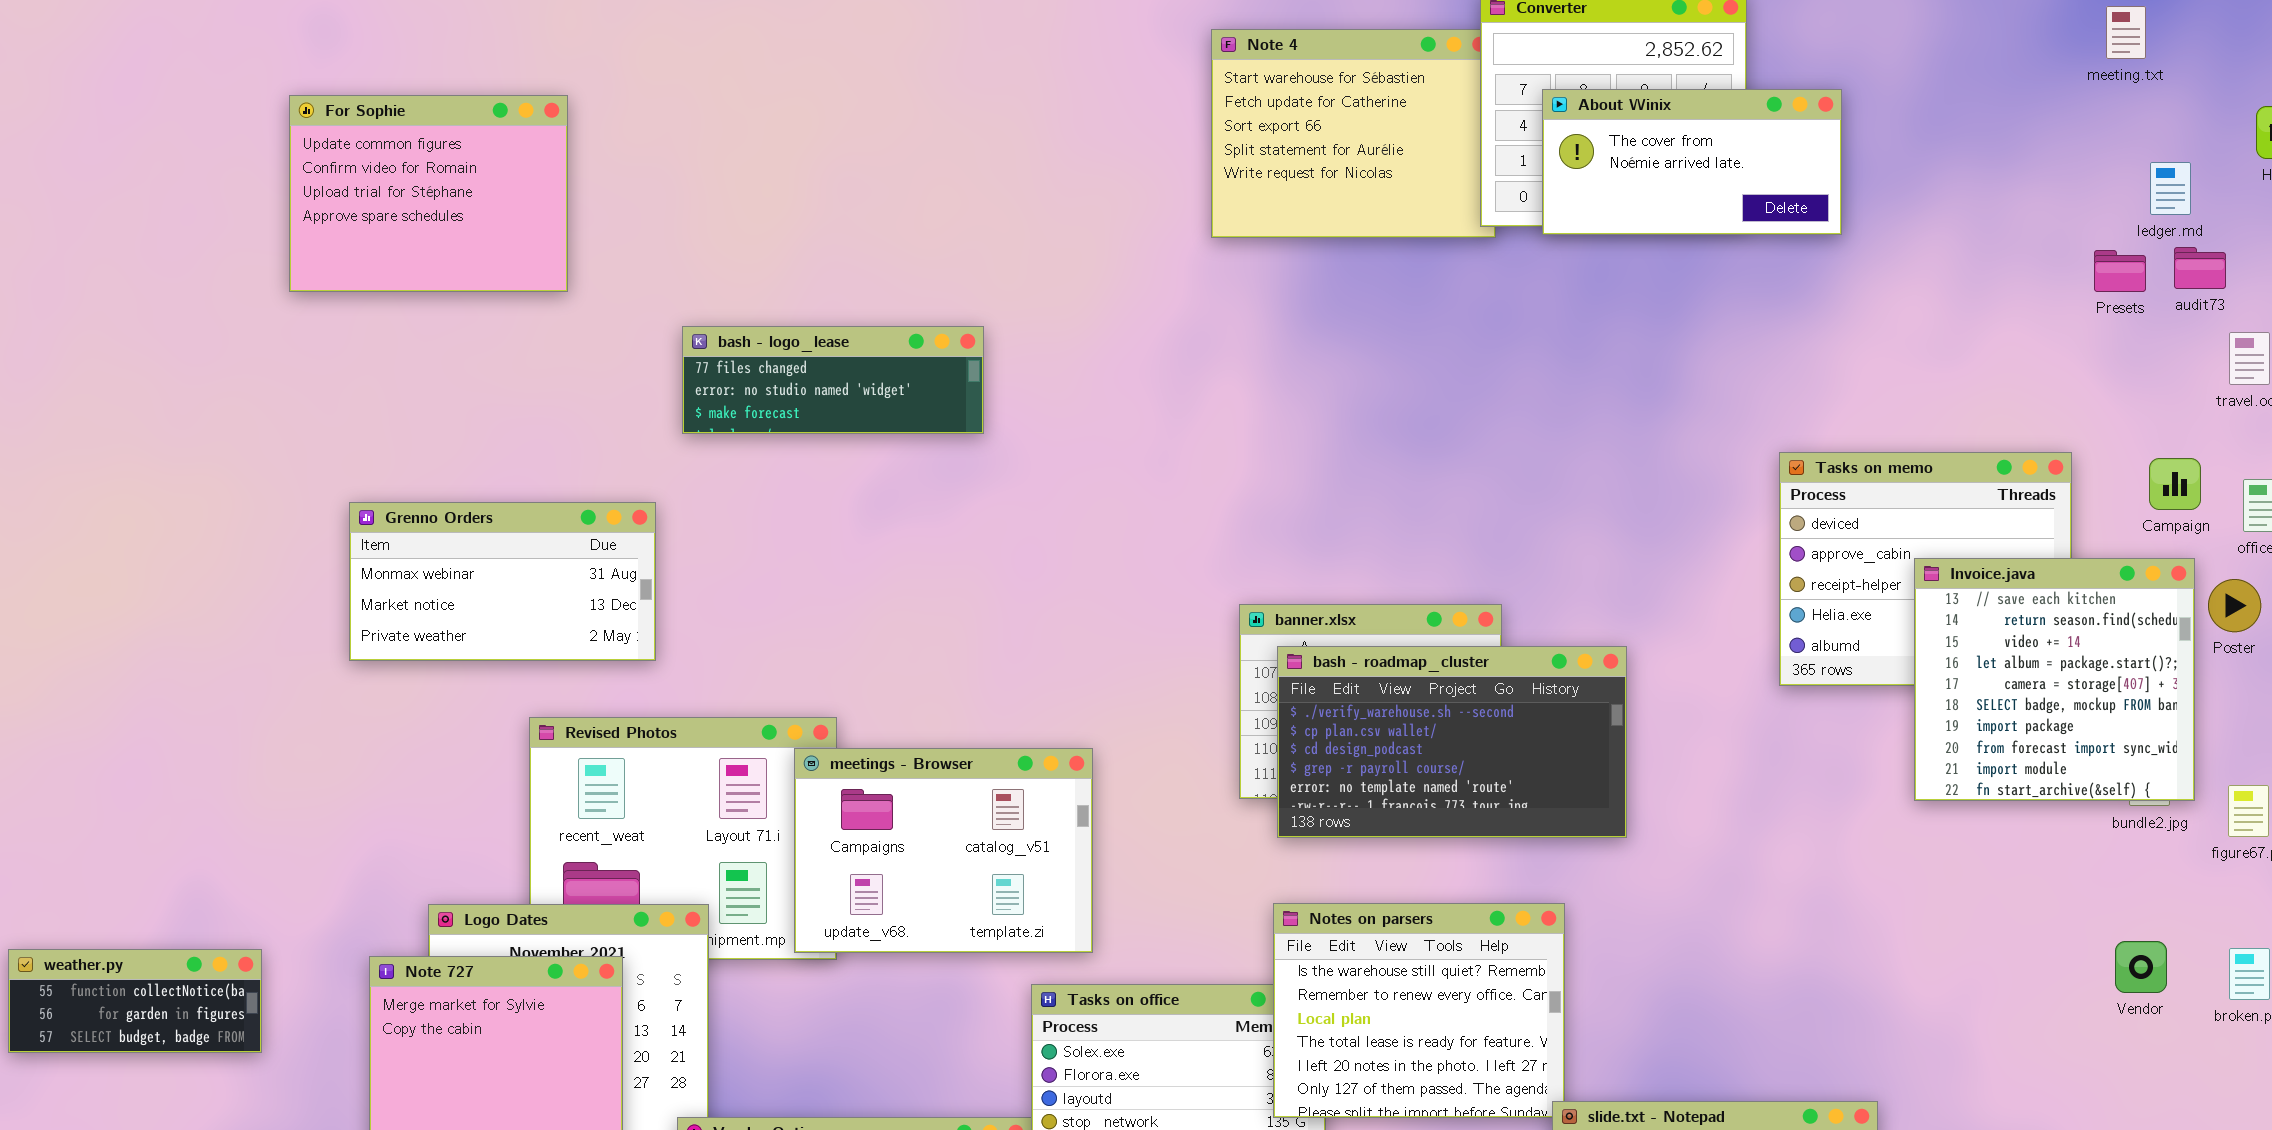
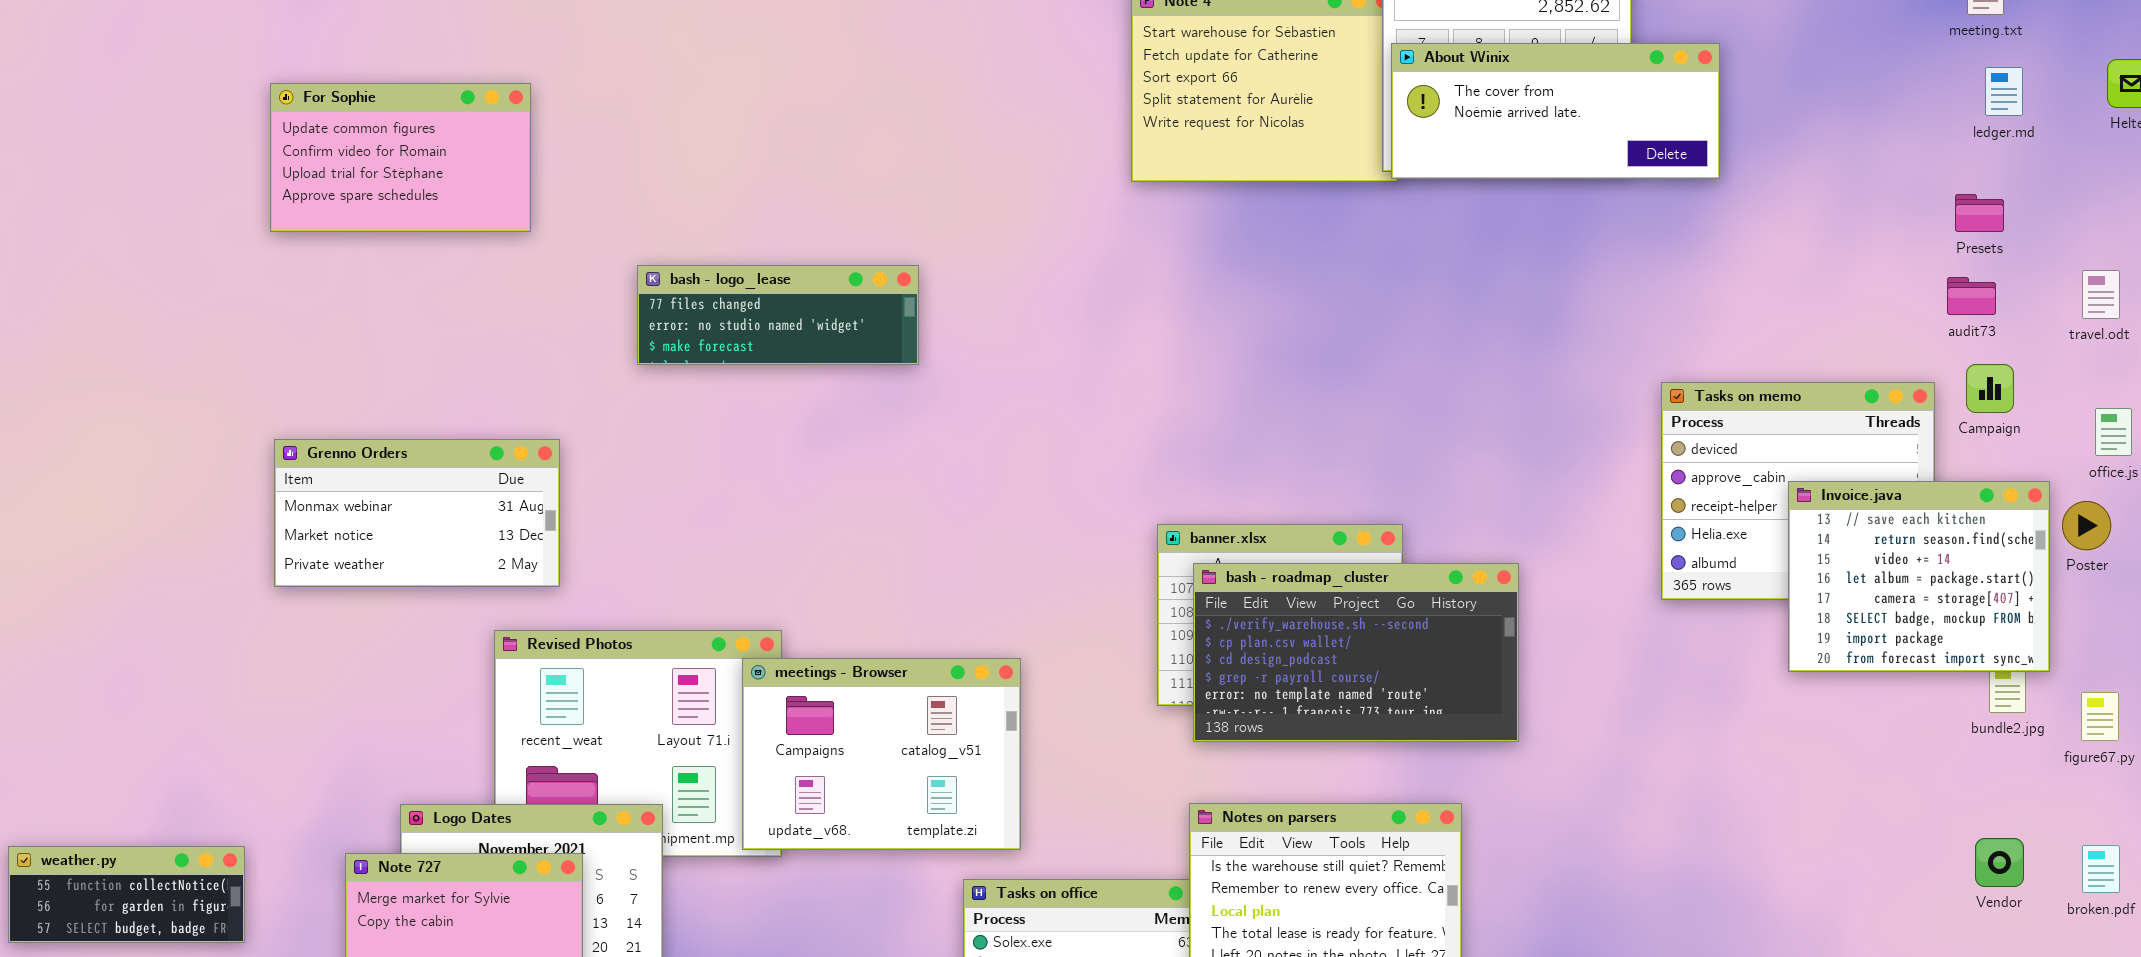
About Winix: [1542,89,1842,235] -> [1391,43,1720,179], resized
For Sophie: [289,95,568,292] -> [270,83,531,232], resized
ledger.md: [2150,162,2191,215] -> [1985,67,2023,116], moved
audit73: [2174,247,2226,289] -> [1947,277,1996,315], moved
Campaign: [2149,458,2201,510] -> [1966,364,2014,413], moved
Grenno Orders: [349,502,656,661] -> [274,439,560,587], moved
Invoice.java: [1914,558,2195,801] -> [1788,481,2050,672], resized

